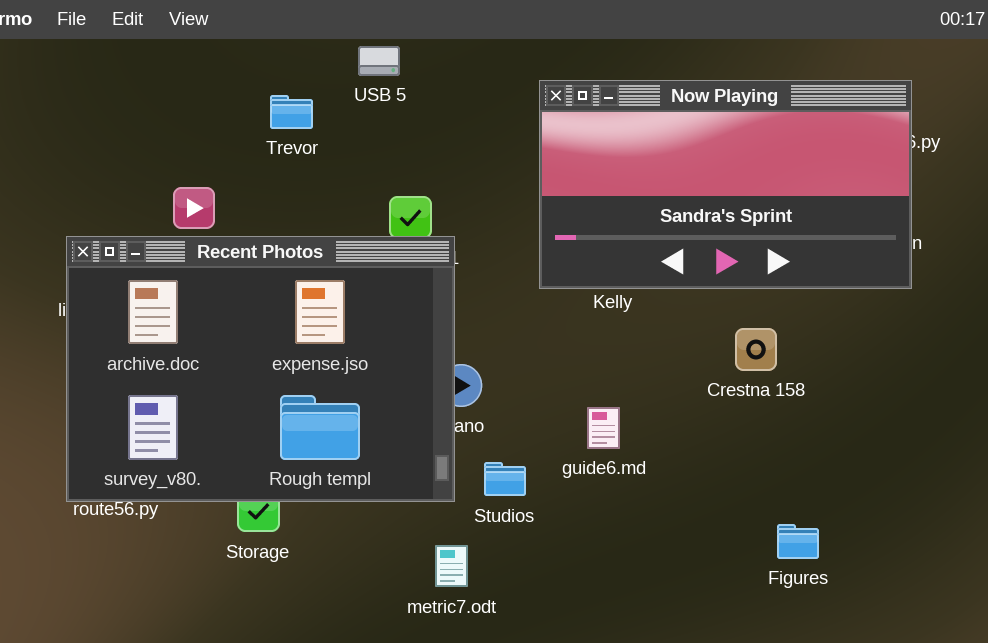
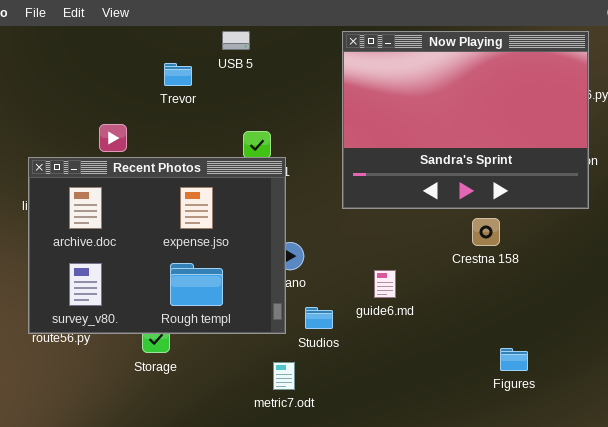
Now Playing: [539,80,912,289] -> [342,31,589,209], moved, resized

